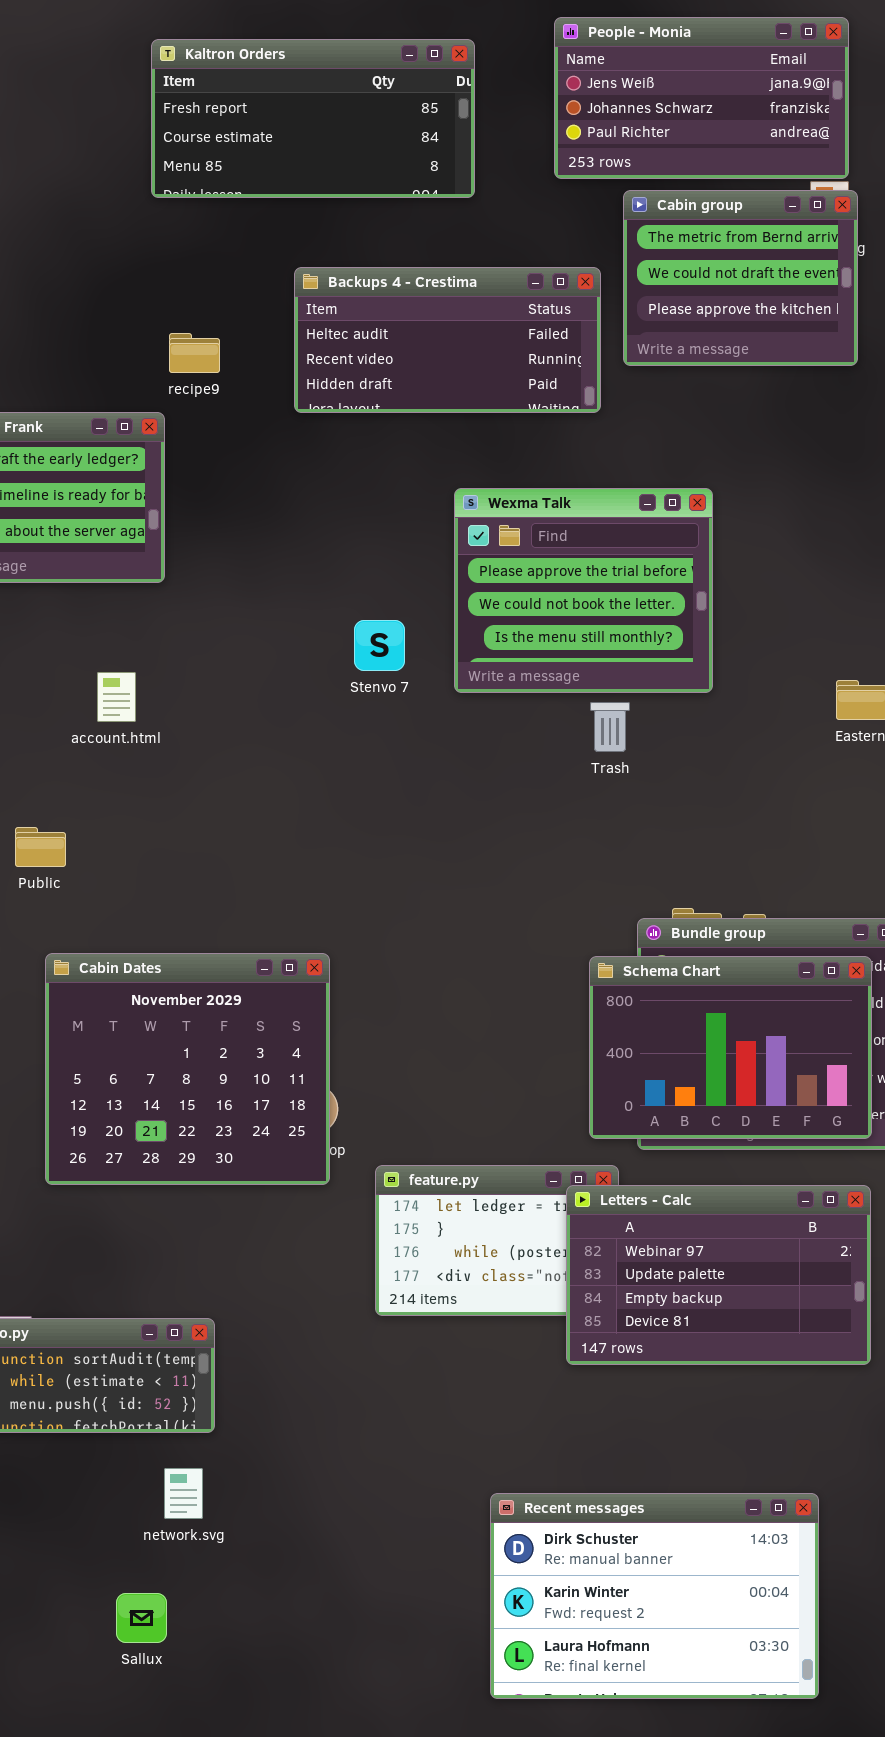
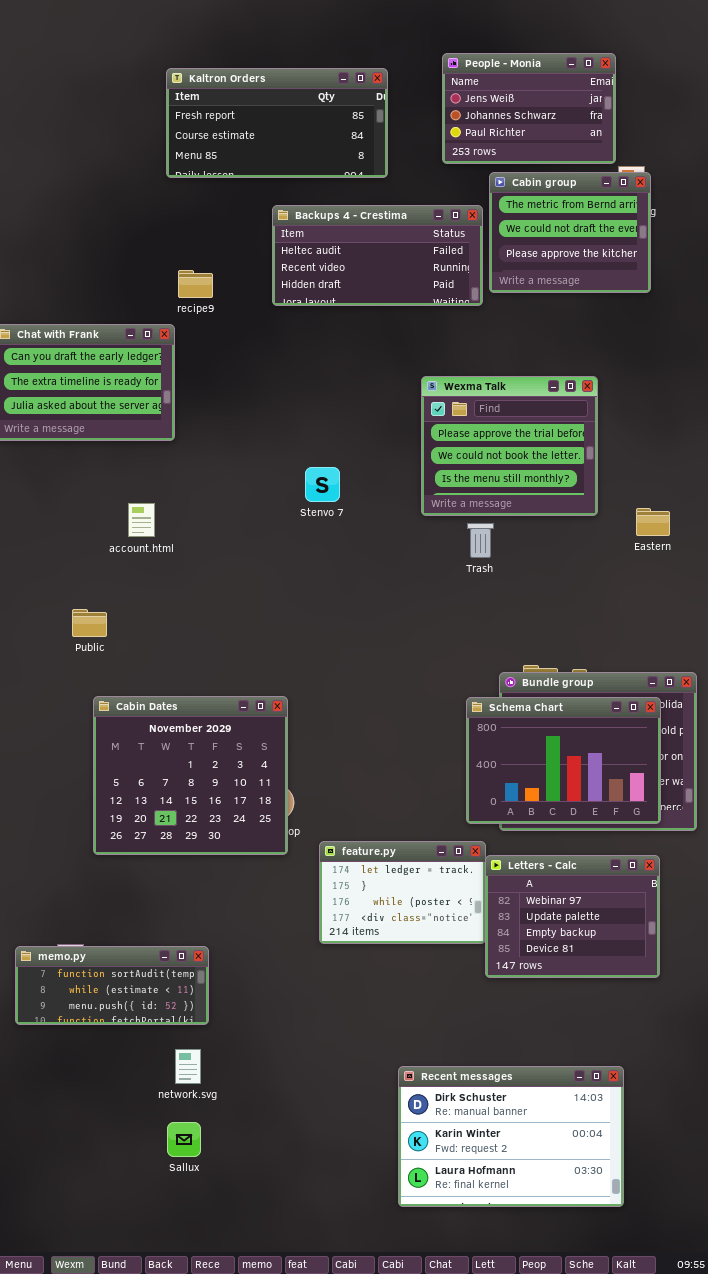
People - Monia: [554,17,849,179] -> [442,53,616,164], resized
Backups 4 - Crestima: [294,267,601,413] -> [272,205,483,306], moved
Wexma Talk: [454,488,713,693] -> [421,376,598,516], moved
Letters - Calc: [566,1185,871,1365] -> [485,855,660,978], resized
Sallux: [116,1593,167,1643] -> [167,1122,201,1157], moved

